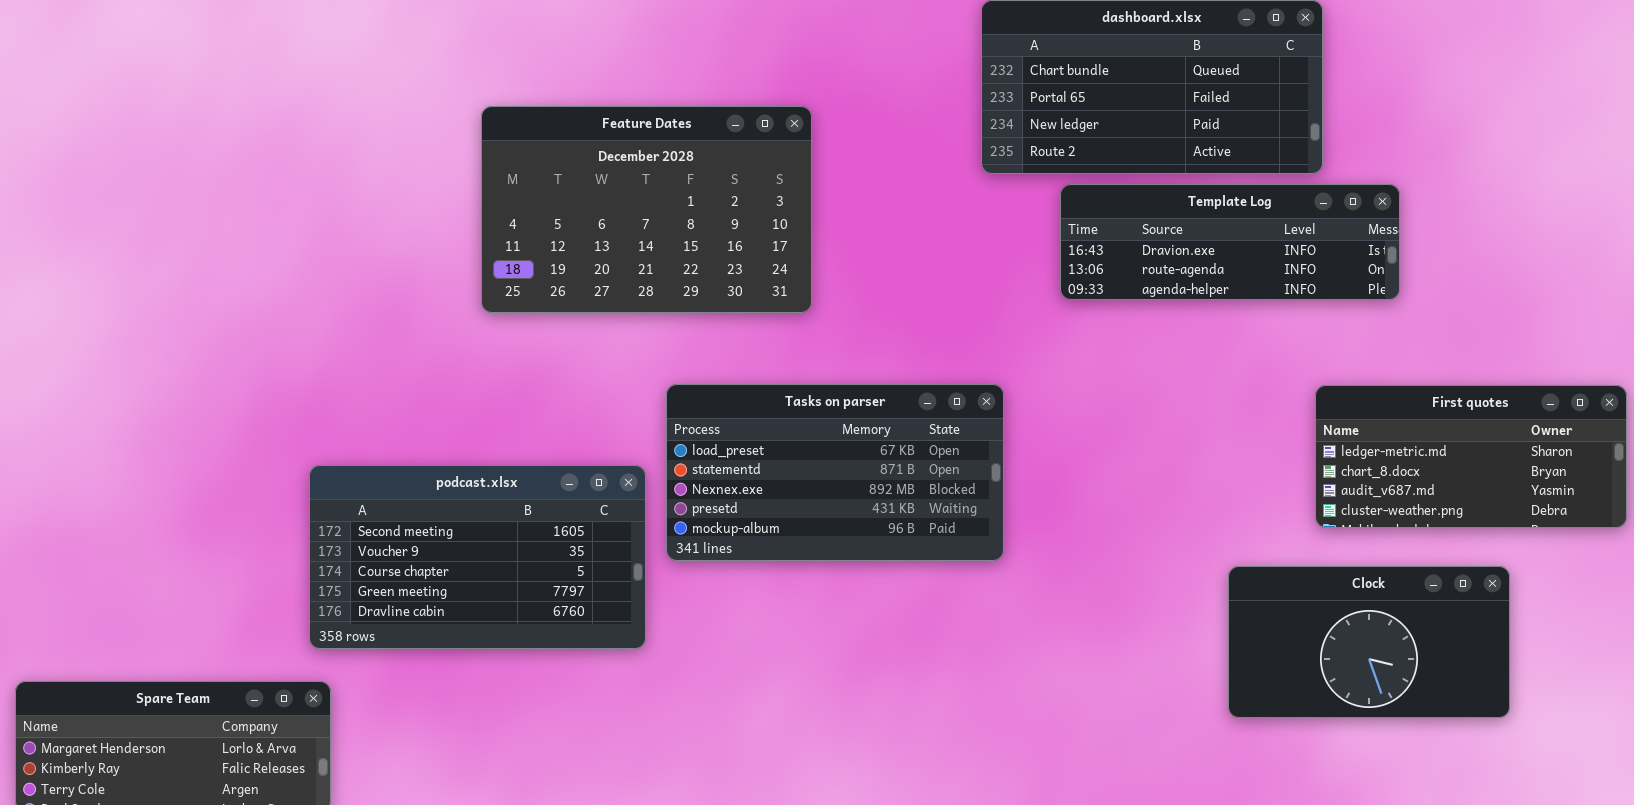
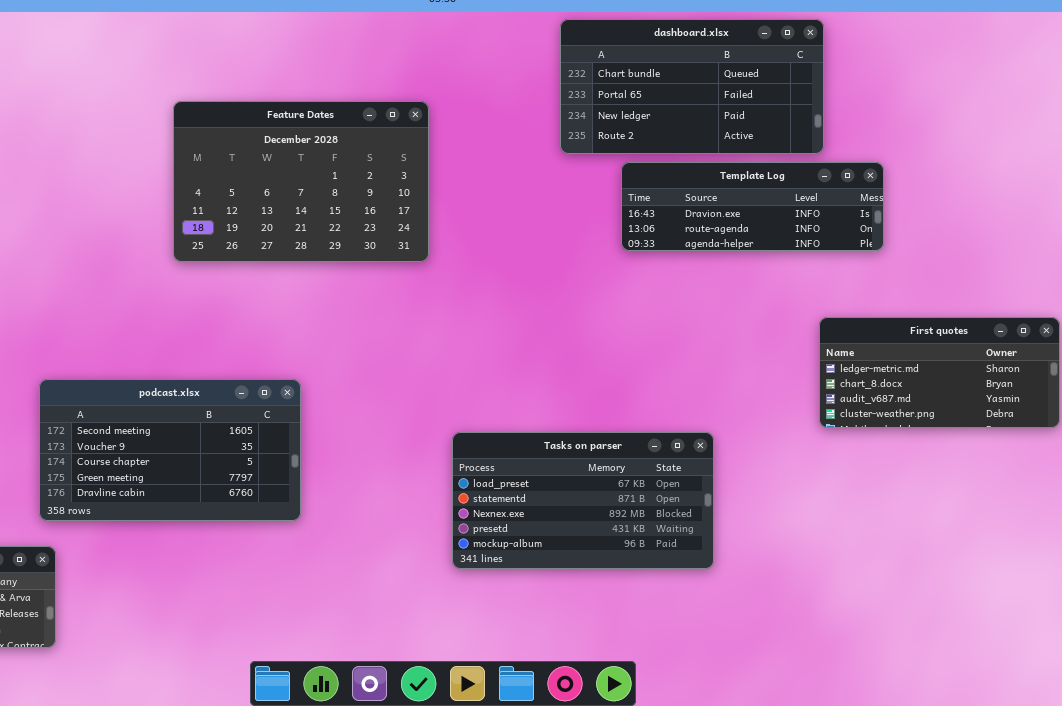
Tasks on parser: [666,384,1004,561] -> [452,432,714,569], moved
Clock: [1228,566,1510,718] -> none, closed

